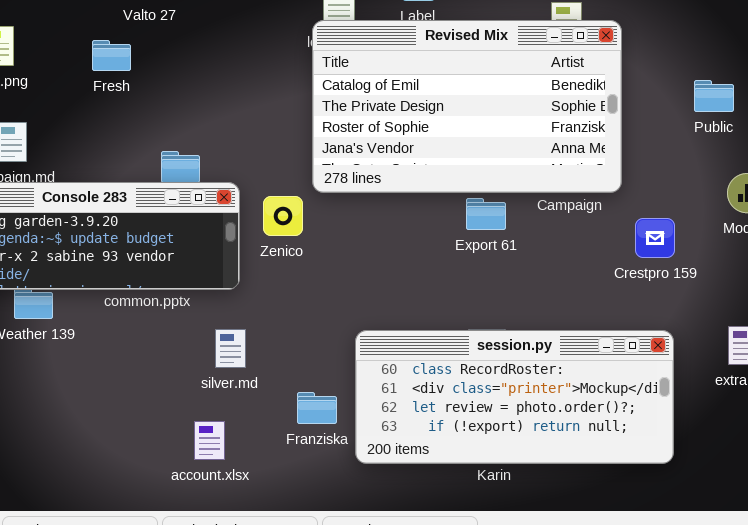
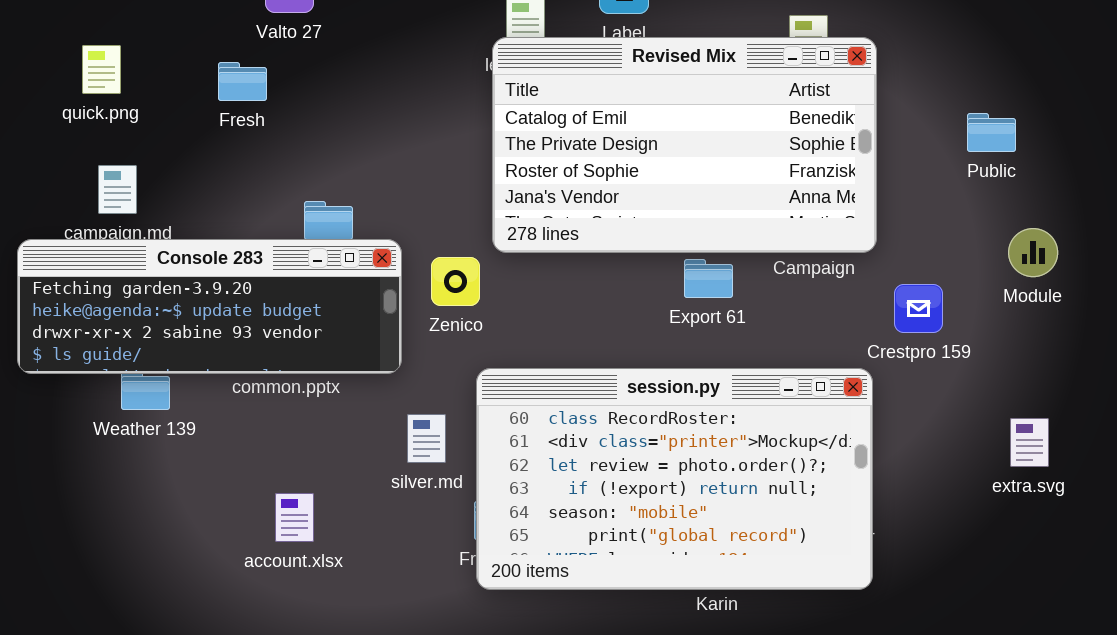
silver.md: [215,329,246,368] -> [407,414,446,463], moved
session.py: [355,330,674,464] -> [476,368,873,590], moved, resized
account.xlsx: [194,421,225,460] -> [275,493,314,542], moved

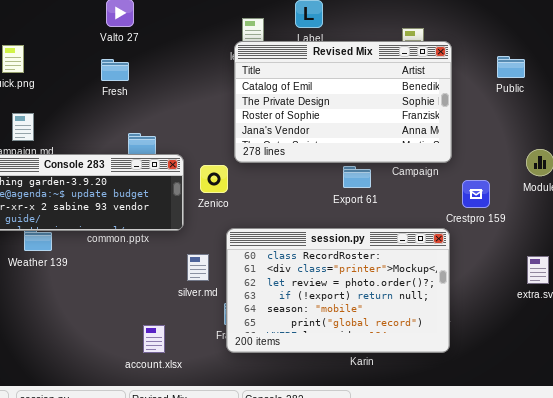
Fresh: [218,62,267,101] -> [101,59,129,81], moved
Public: [967,113,1016,152] -> [497,56,525,78], moved
account.xlsx: [275,493,314,542] -> [143,325,165,353], moved

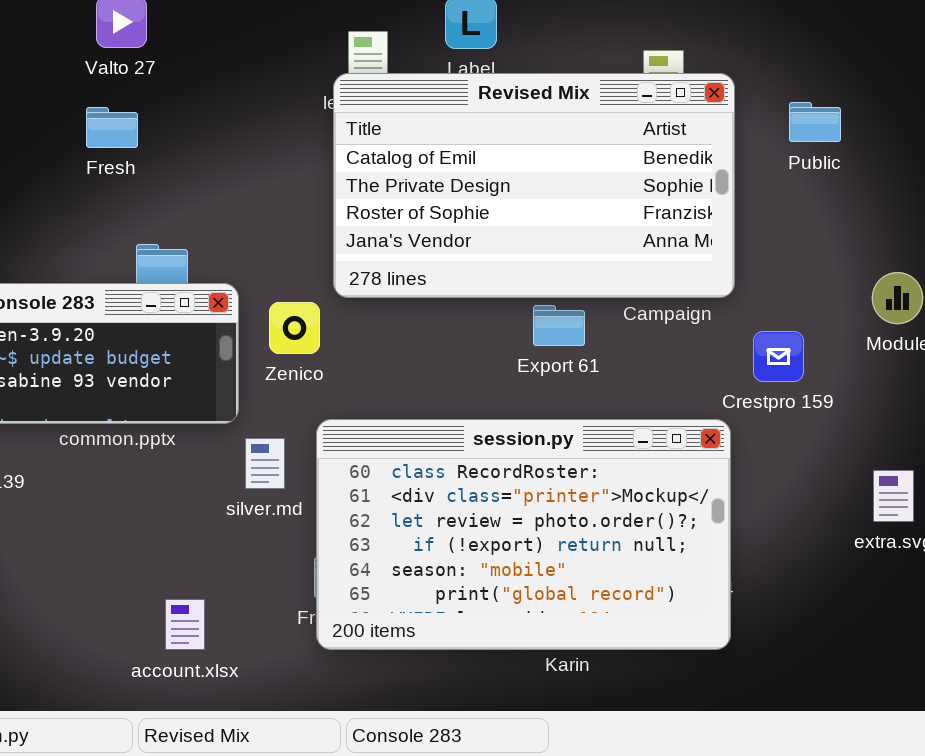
Public: [497,56,525,78] -> [789,102,841,142], moved
silver.md: [187,254,209,281] -> [245,438,285,489], moved

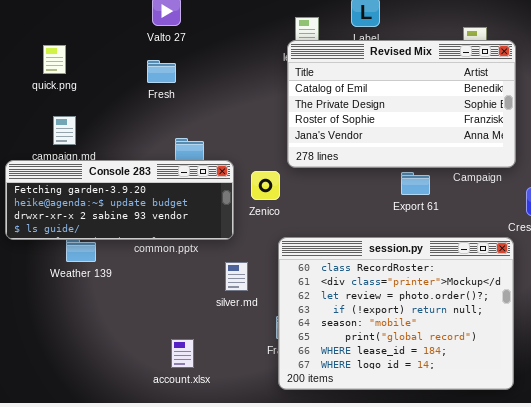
session.py: [316,419,731,650] -> [278,237,514,390], resized
silver.md: [245,438,285,489] -> [225,262,248,291], moved
account.xlsx: [165,599,205,650] -> [171,339,194,368], moved

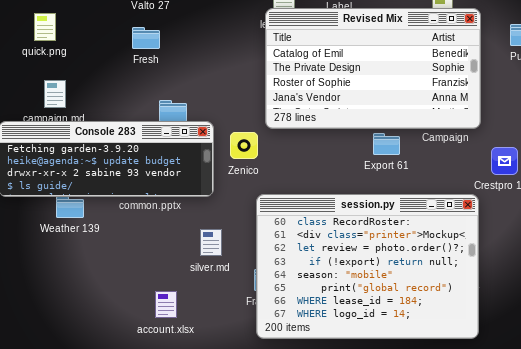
silver.md: [225,262,248,291] -> [200,229,222,256], moved

